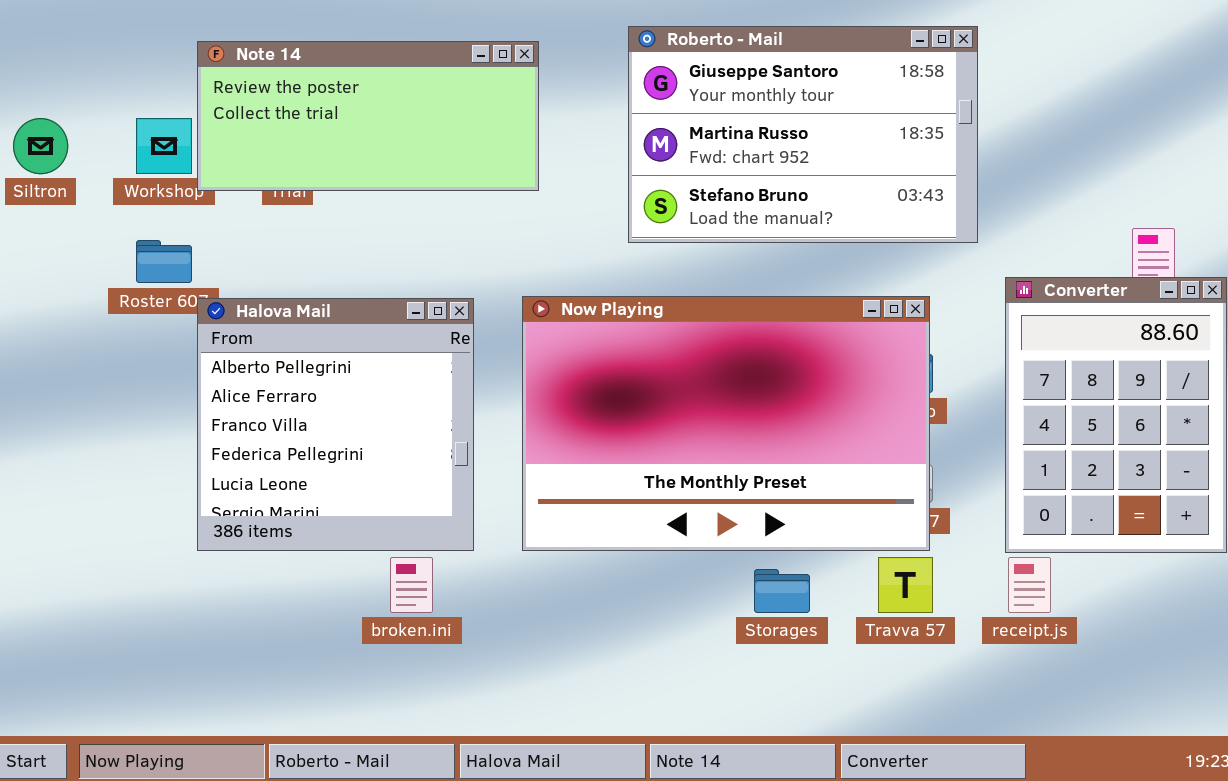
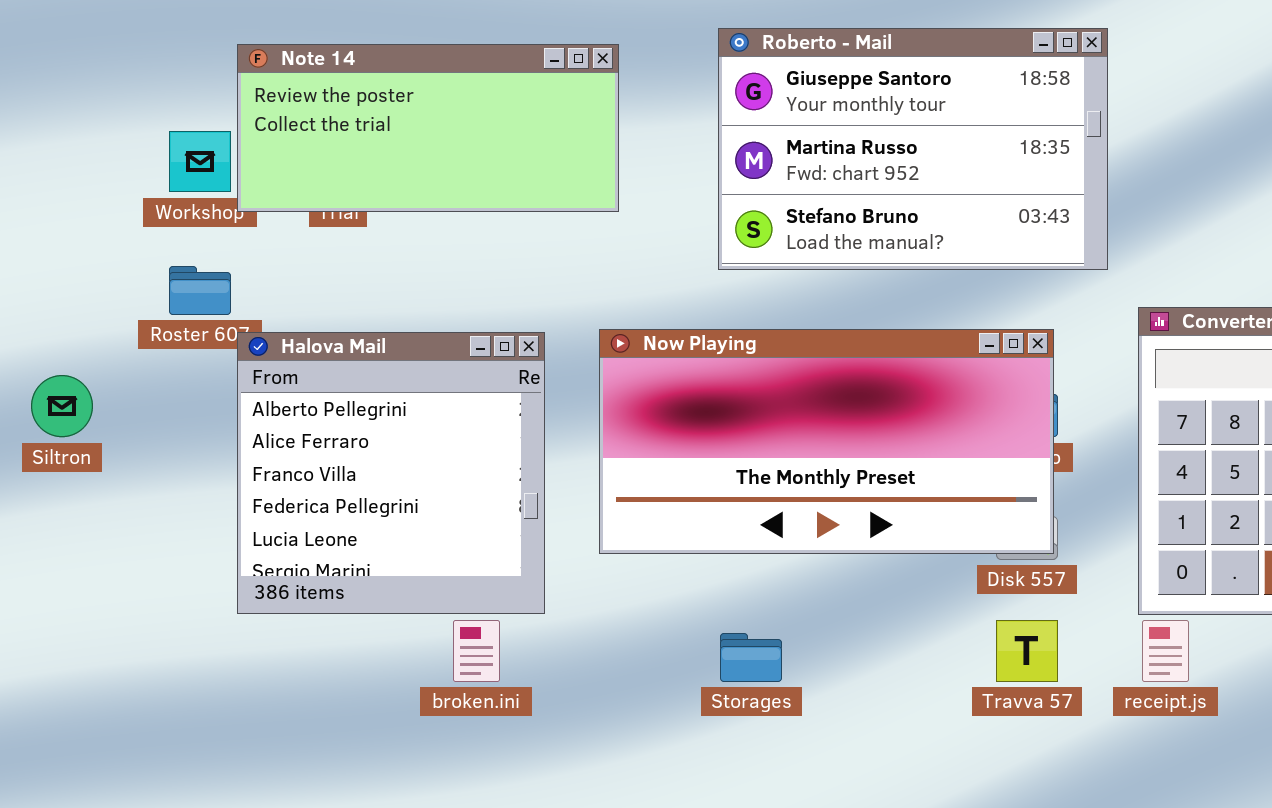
Siltron: [13,118,68,174] -> [31,375,93,437], moved
Now Playing: [522,296,930,551] -> [599,329,1054,554], resized
Storages: [754,569,810,613] -> [720,633,782,682], moved

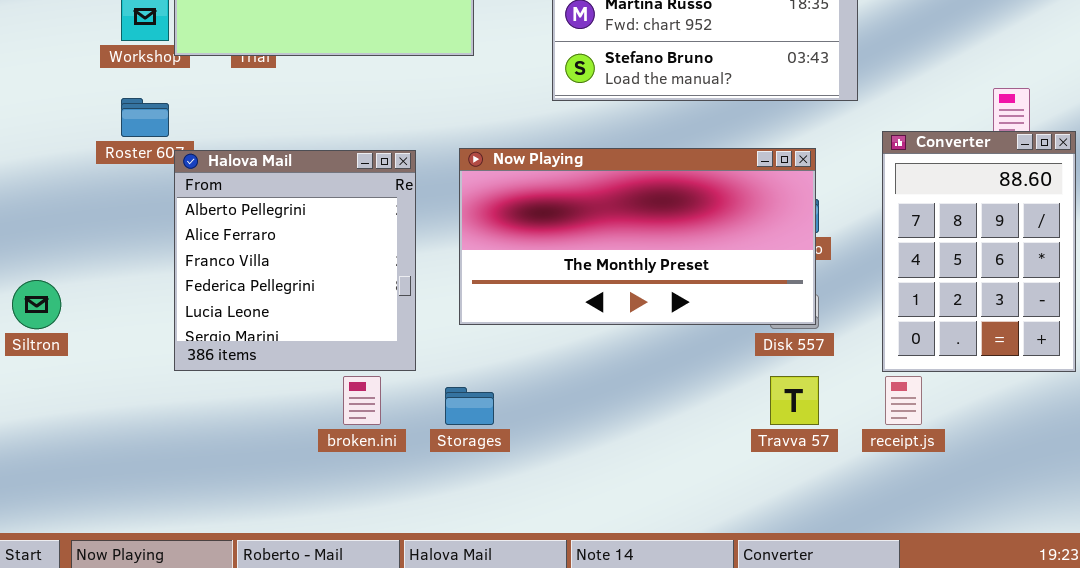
Siltron: [31,375,93,437] -> [12,280,61,329], moved
Storages: [720,633,782,682] -> [445,387,494,425], moved

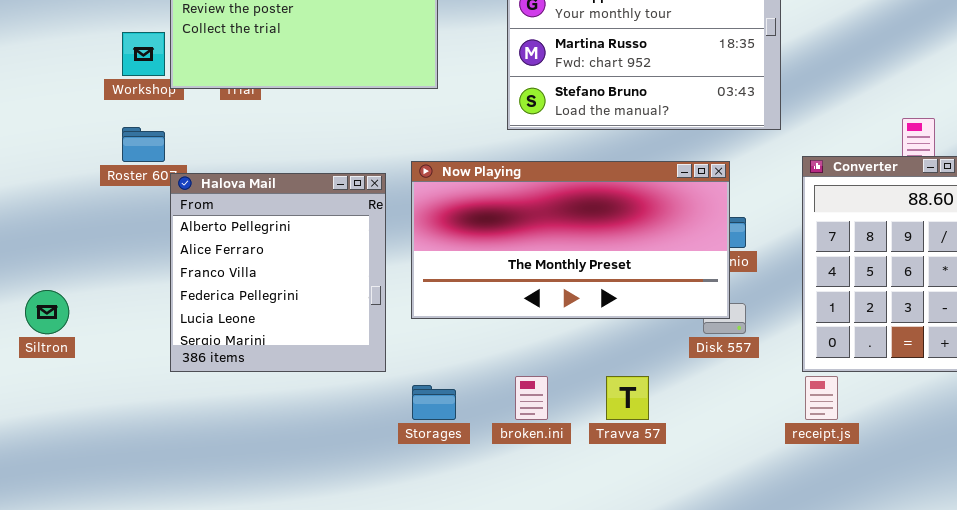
Now Playing: [459,148,816,325] -> [411,161,730,319], moved
broken.ini: [343,376,381,425] -> [515,376,548,420], moved
Travva 57: [770,376,819,425] -> [606,376,649,420], moved

